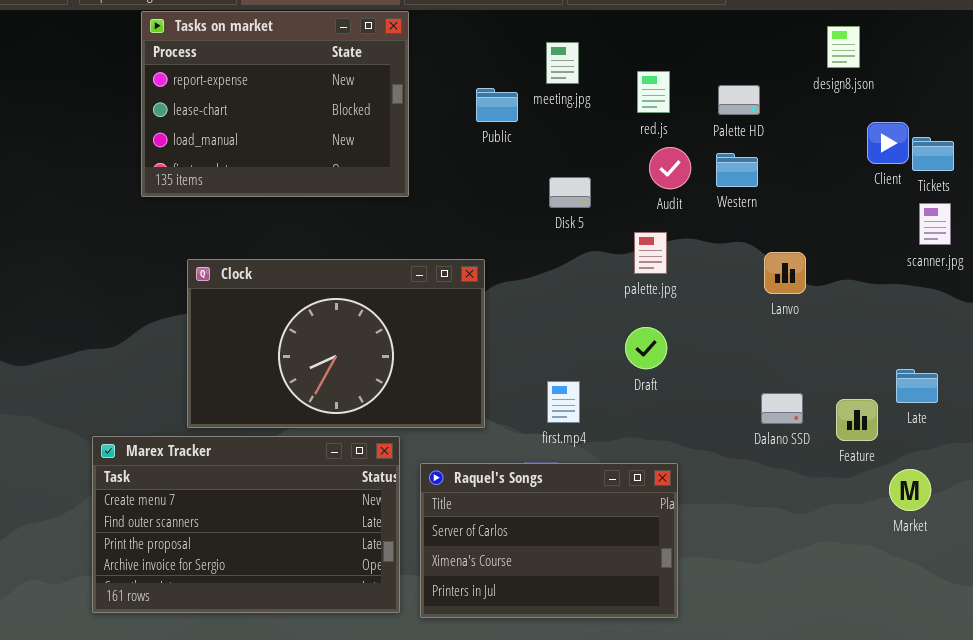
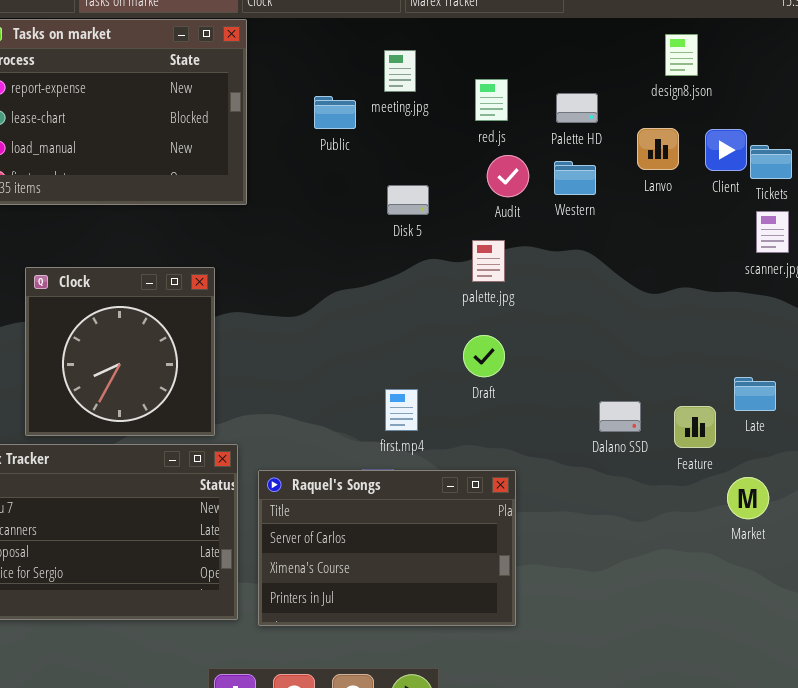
Lanvo: [764,252,806,294] -> [637,128,679,170], moved
Clock: [187,259,485,428] -> [25,267,215,436], resized

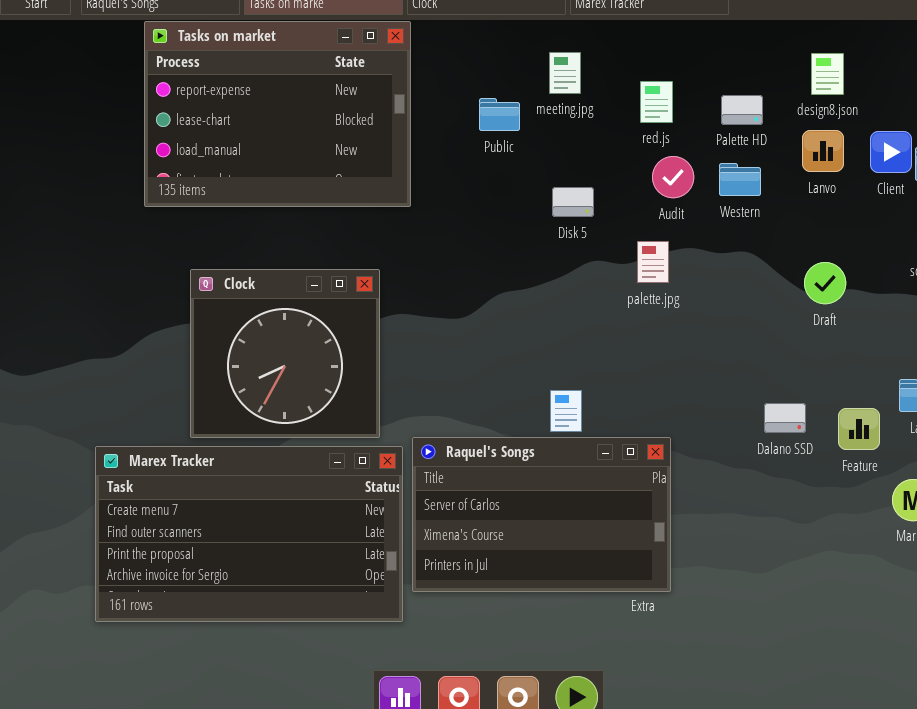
design8.json: [665,34,698,76] -> [811,53,844,95], moved
Draft: [463,335,505,377] -> [804,262,846,304], moved
Raquel's Songs: [258,470,516,626] -> [412,437,671,592], moved

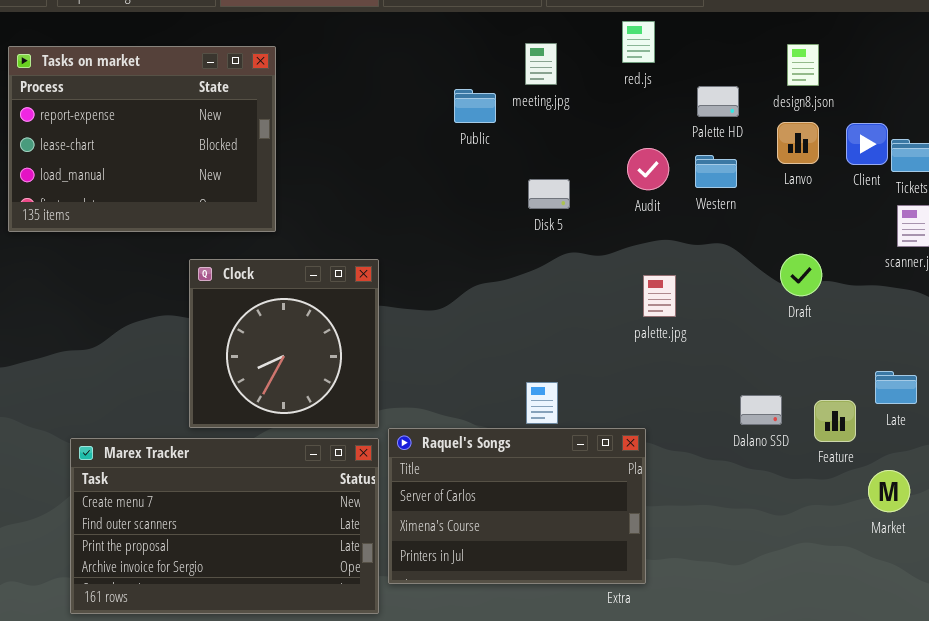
Tasks on market: [144,21,411,207] -> [8,46,276,232], moved
red.js: [640,81,673,123] -> [622,21,655,63], moved
palette.jpg: [637,241,669,283] -> [643,275,676,317], moved
Clock: [190,269,380,438] -> [189,259,379,428], moved

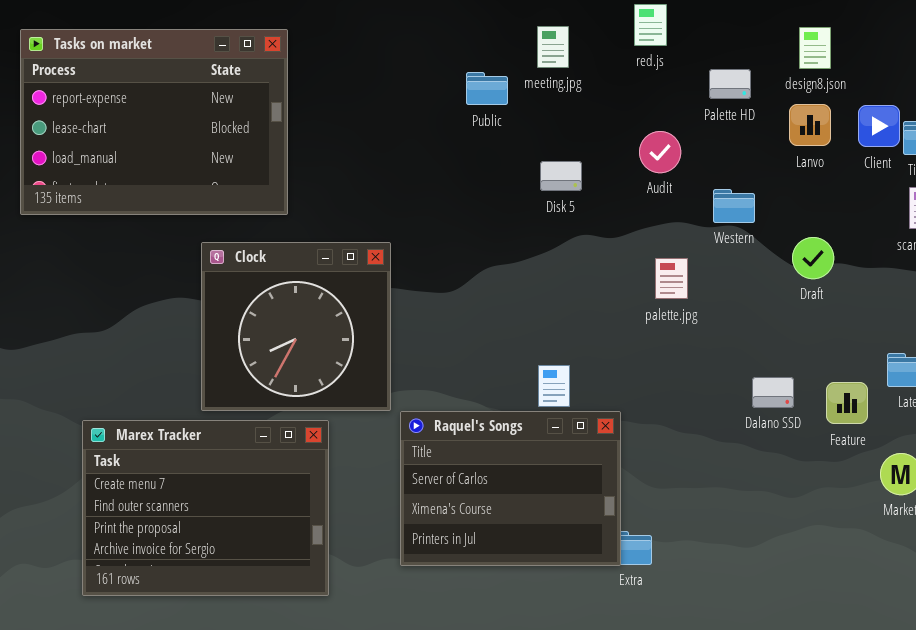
Western: [695,155,737,188] -> [713,189,755,223], moved
Raquel's Songs: [388,428,646,584] -> [400,411,621,566], resized
Marex Tracker: [70,438,379,614] -> [82,420,329,596], resized

